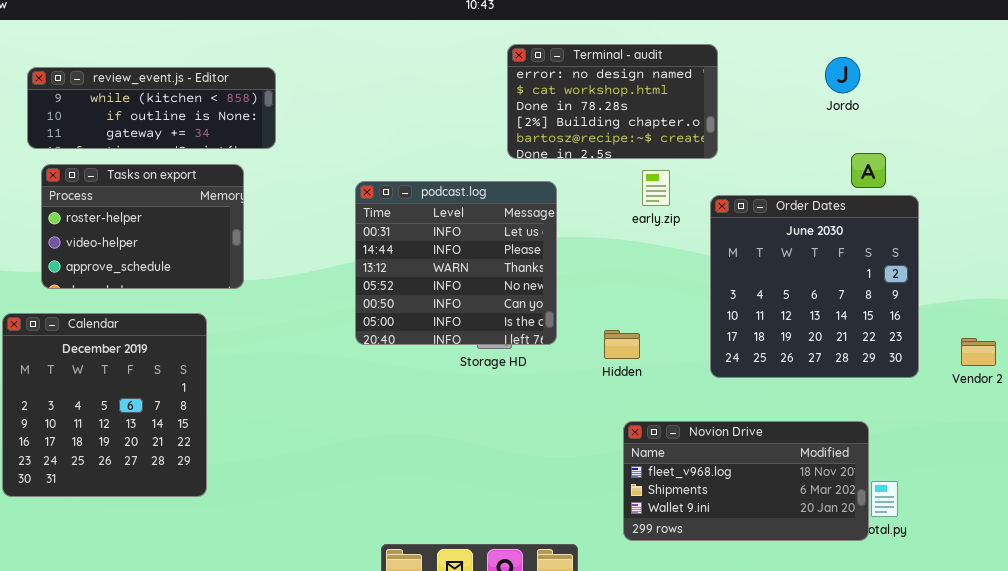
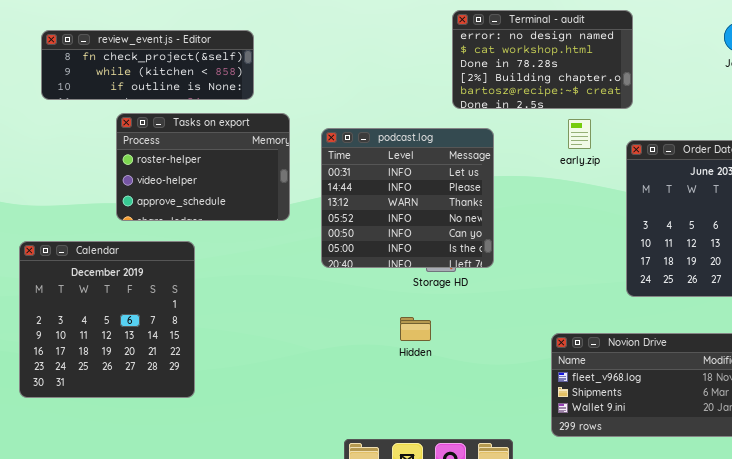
review_event.js - Editor: [27,67,276,149] -> [41,30,254,100], scrolled up 1 row
Tasks on export: [41,164,244,289] -> [116,113,290,221], moved
Hidden: [604,330,640,359] -> [400,317,431,341], moved

